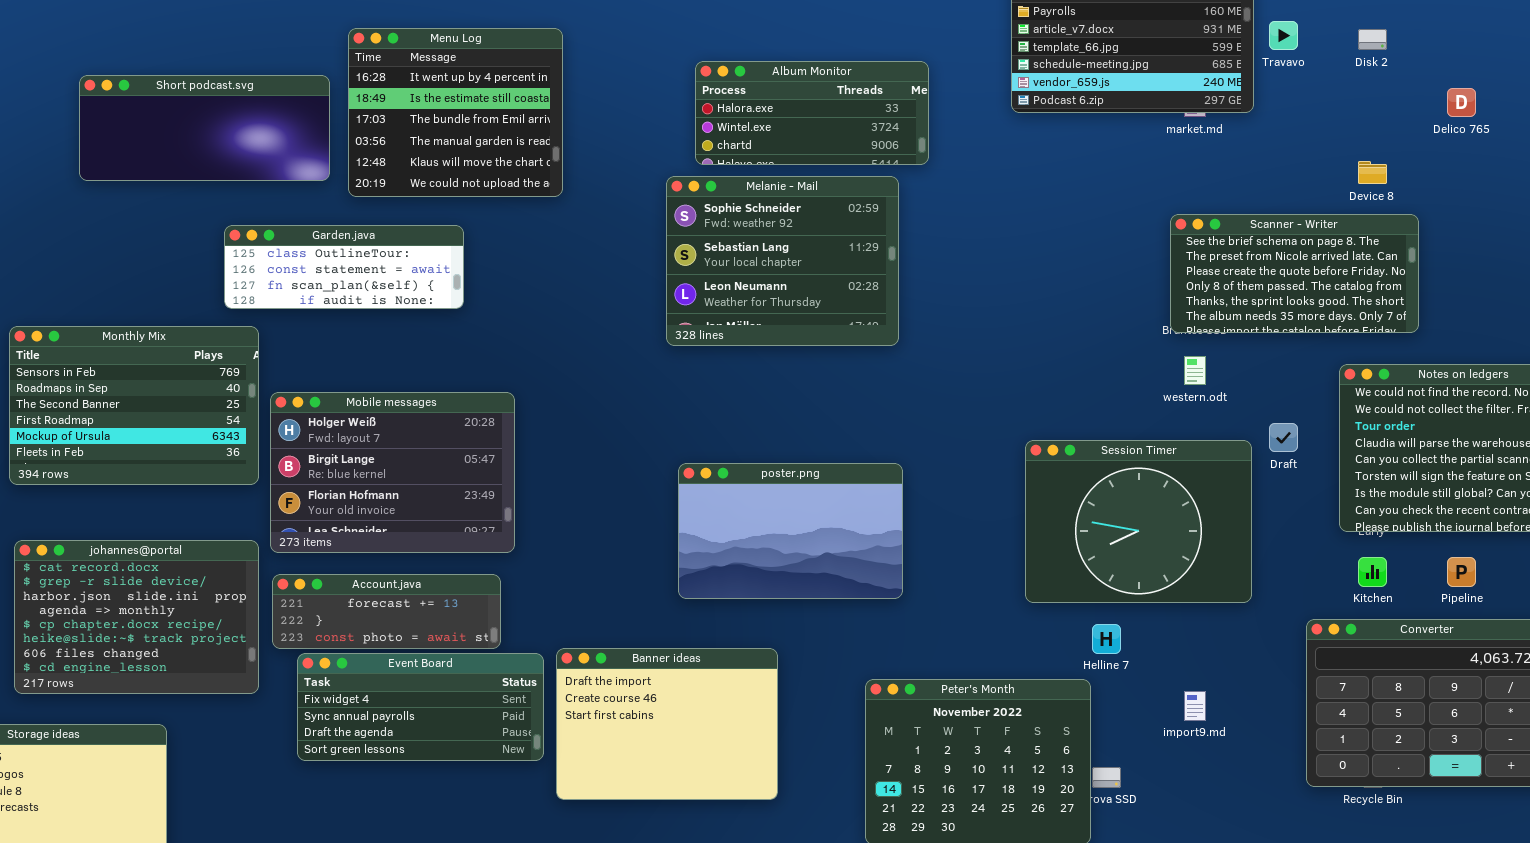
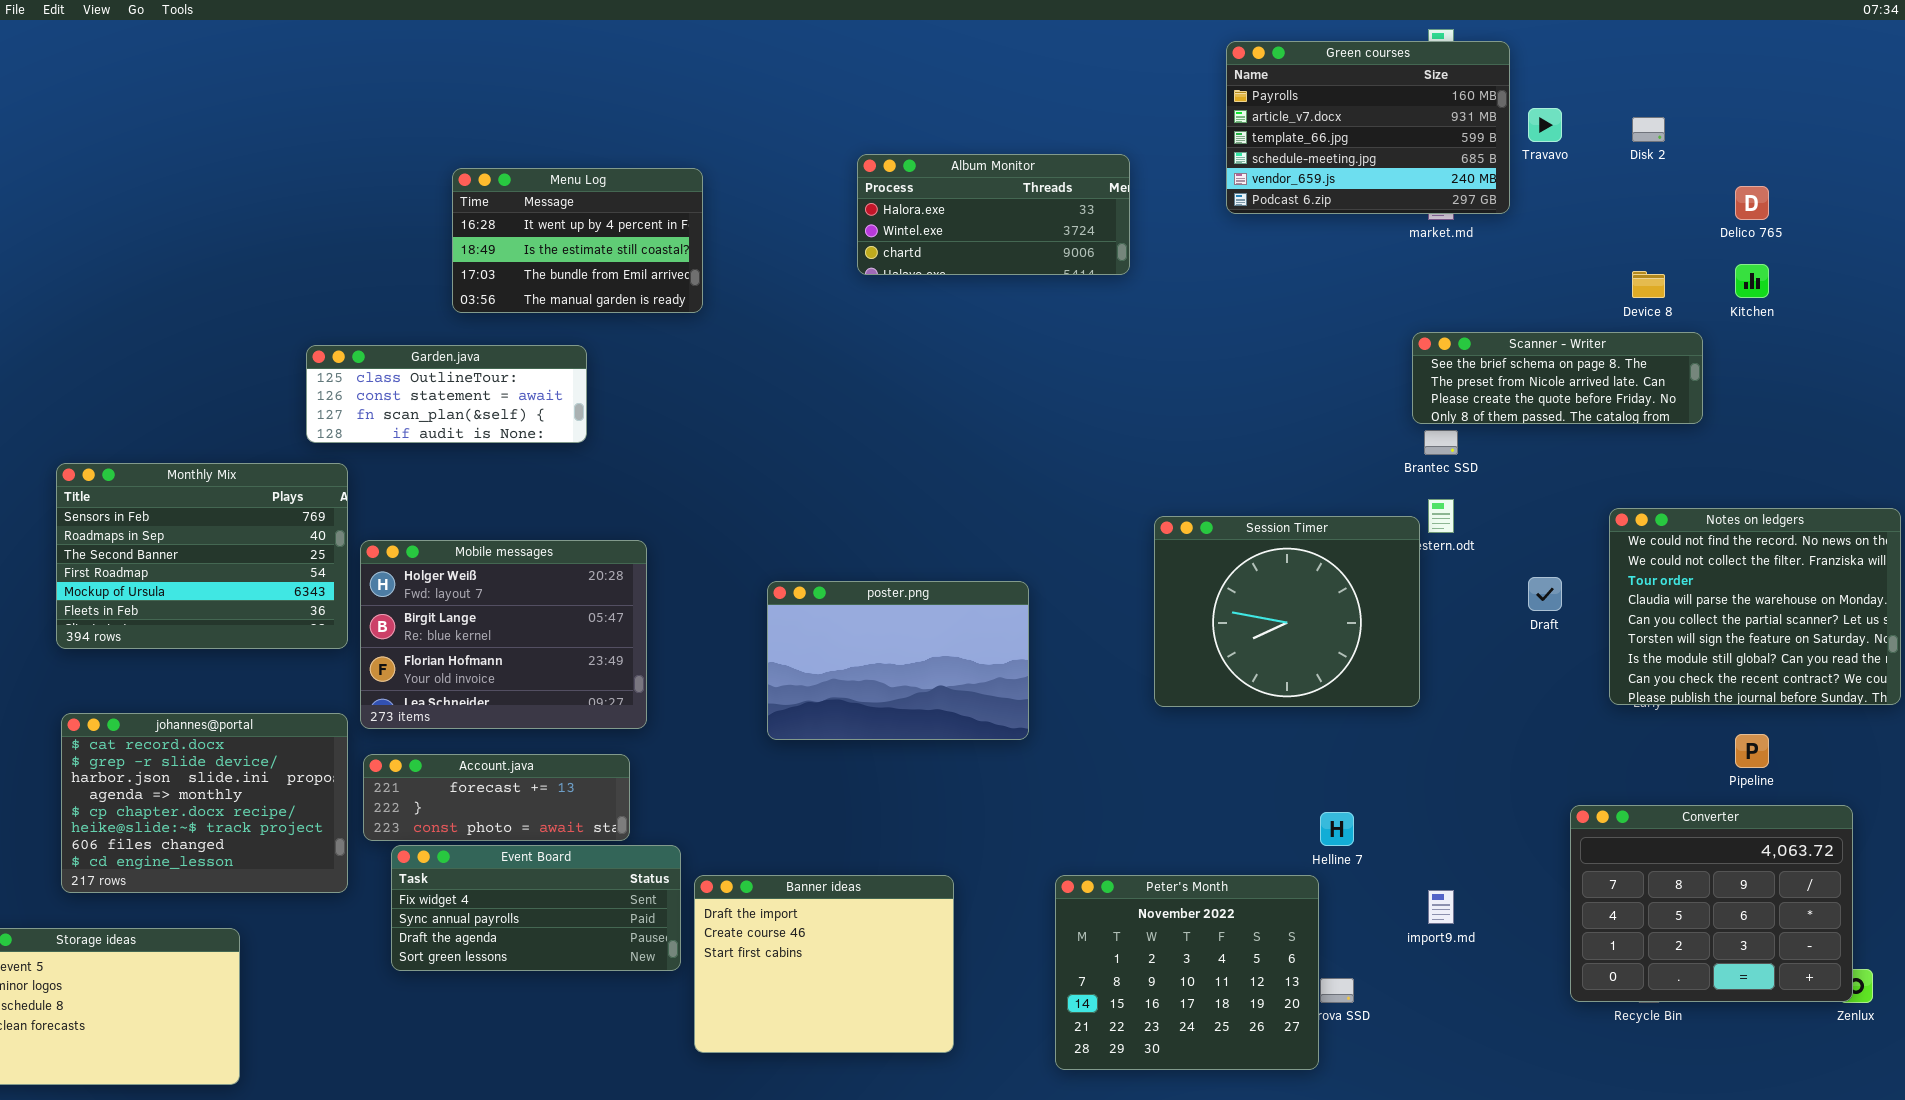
Menu Log: [348,28,563,197] -> [452,168,703,313], resized
Short podcast.svg: [79,75,330,181] -> none, closed
Melanie - Mail: [666,176,899,346] -> none, closed
Scanner - Writer: [1170,214,1419,333] -> [1412,332,1703,424], resized
Session Timer: [1025,440,1252,603] -> [1154,516,1420,707], moved
poster.png: [678,463,903,599] -> [767,581,1029,740], moved
Kitchen: [1358,557,1387,587] -> [1735,264,1769,298], moved
Banner ideas: [556,648,778,800] -> [694,875,954,1053], moved

